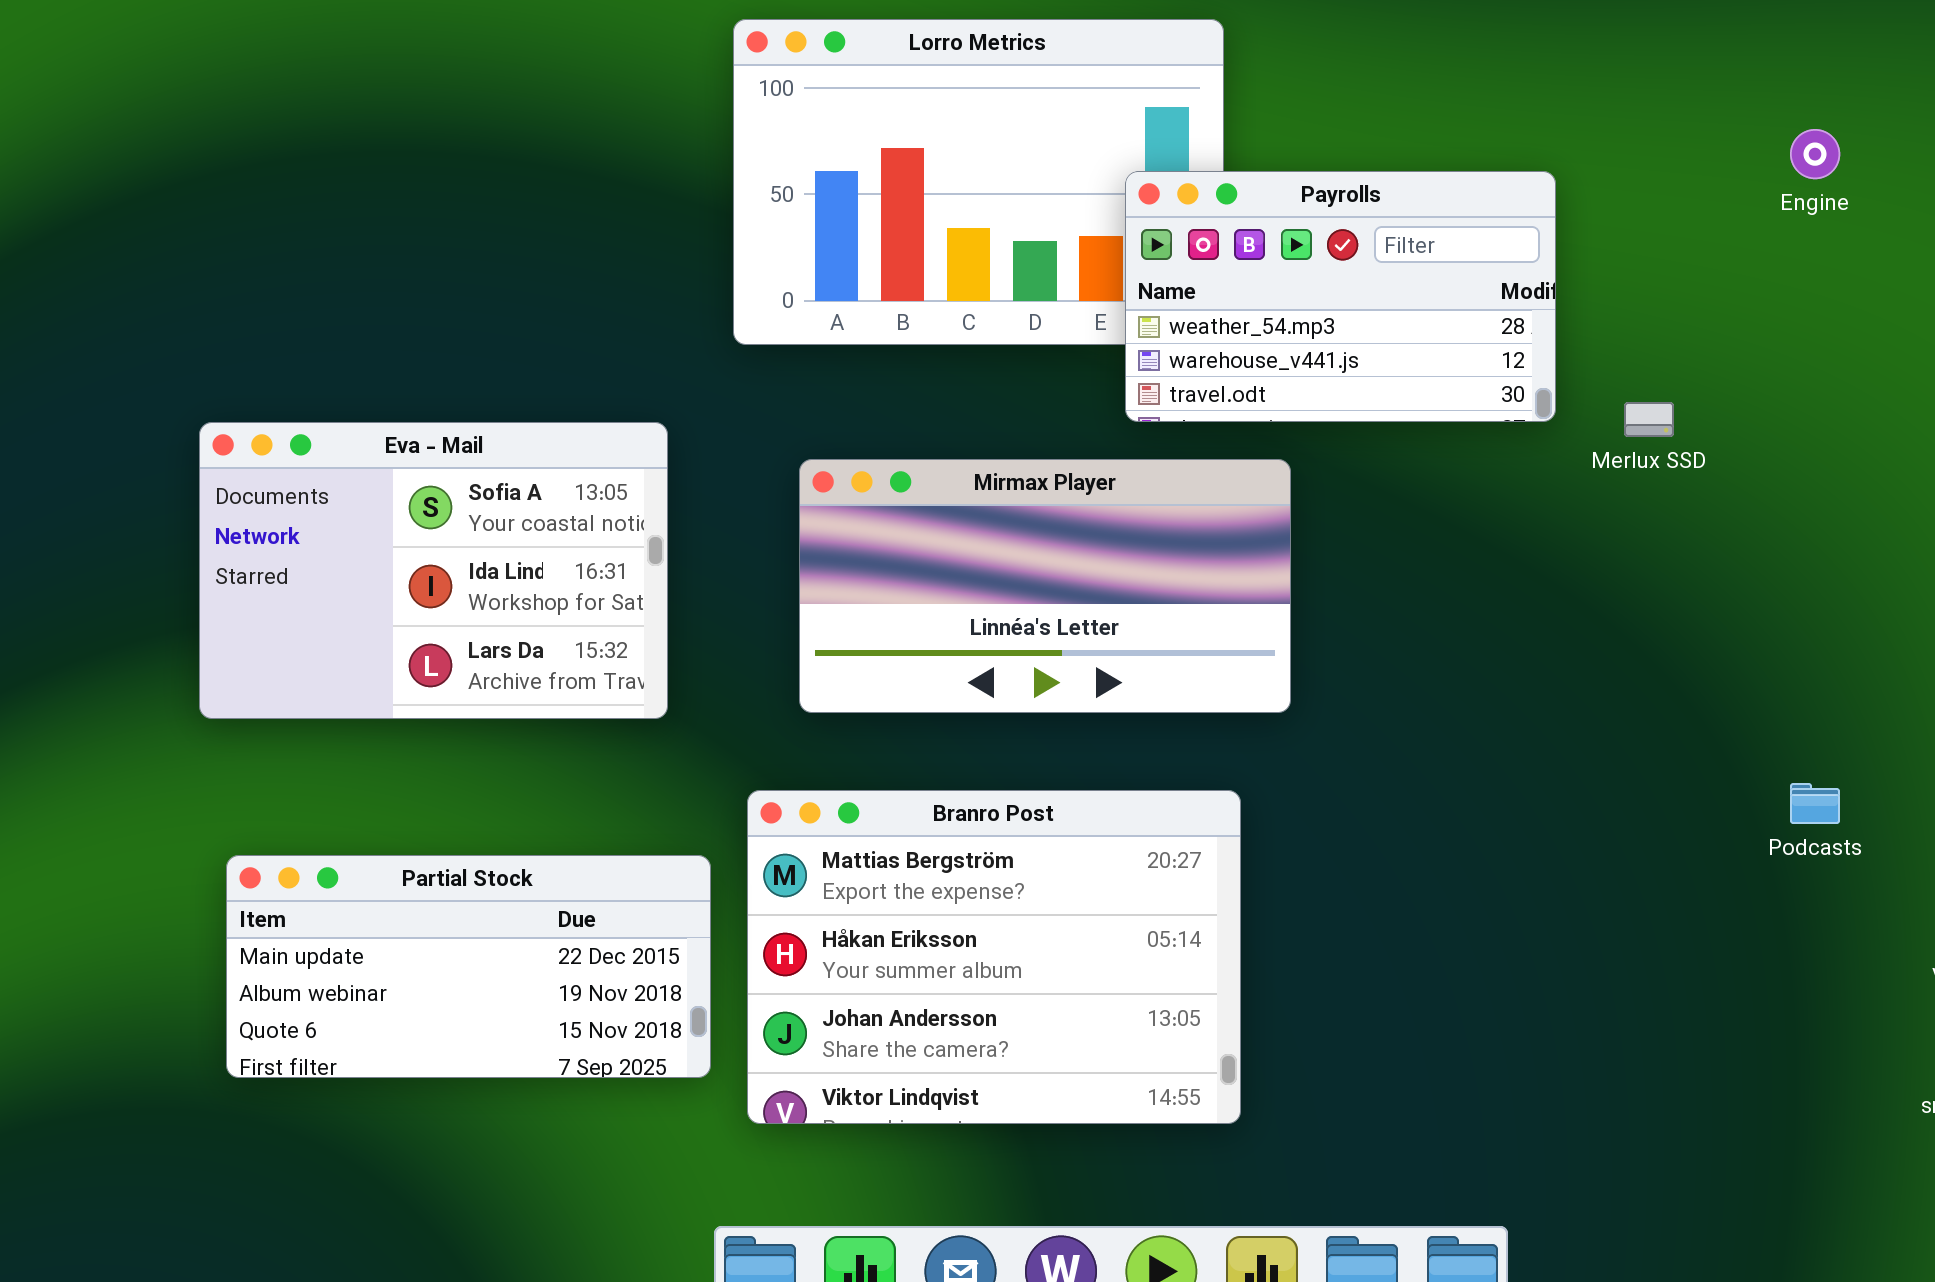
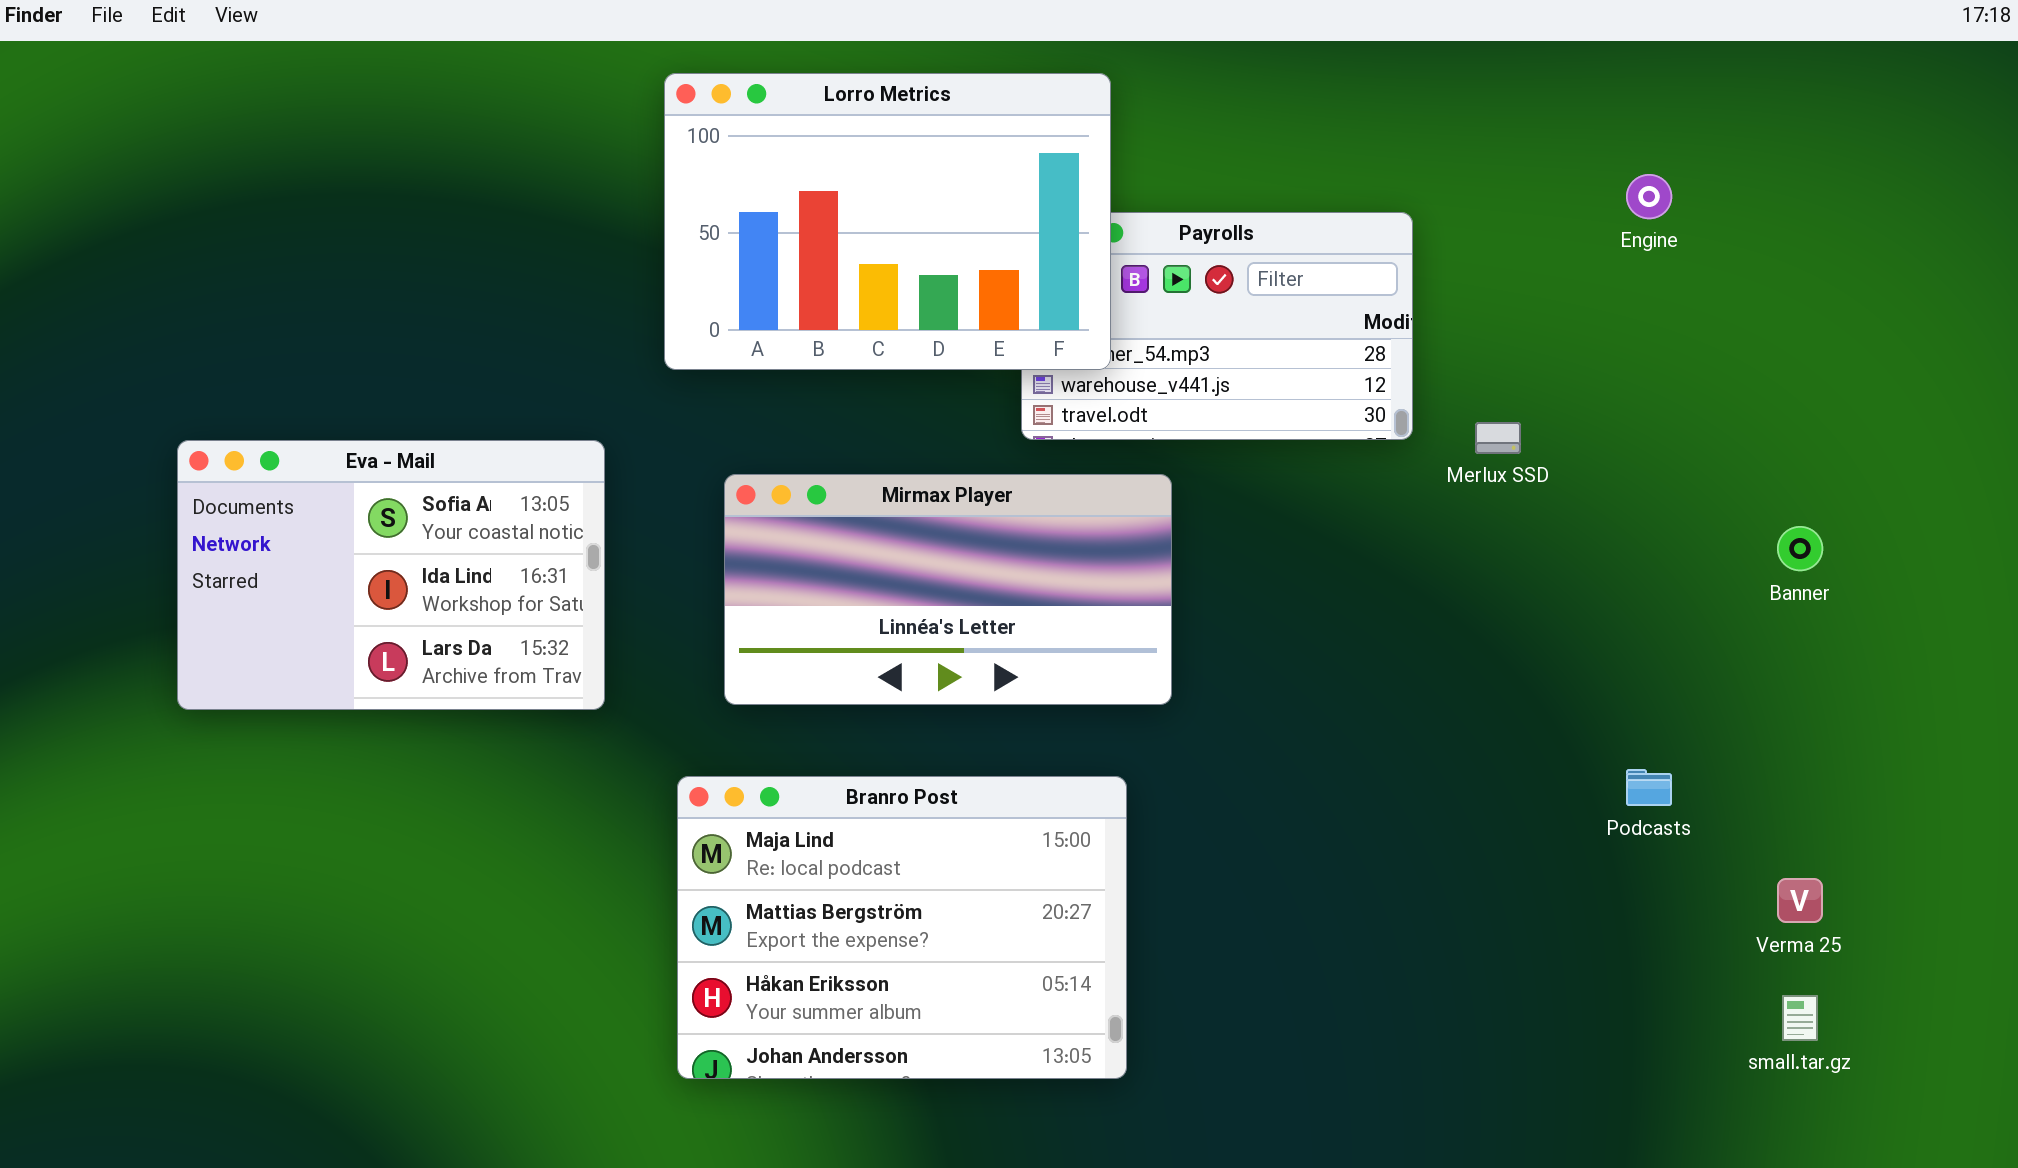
Lorro Metrics: [733,19,1224,345] -> [664,73,1111,370], raised
Branro Post: [747,790,1241,1124] -> [677,776,1127,1079], scrolled up 1 row
Partial Stock: [226,855,711,1078] -> none, closed

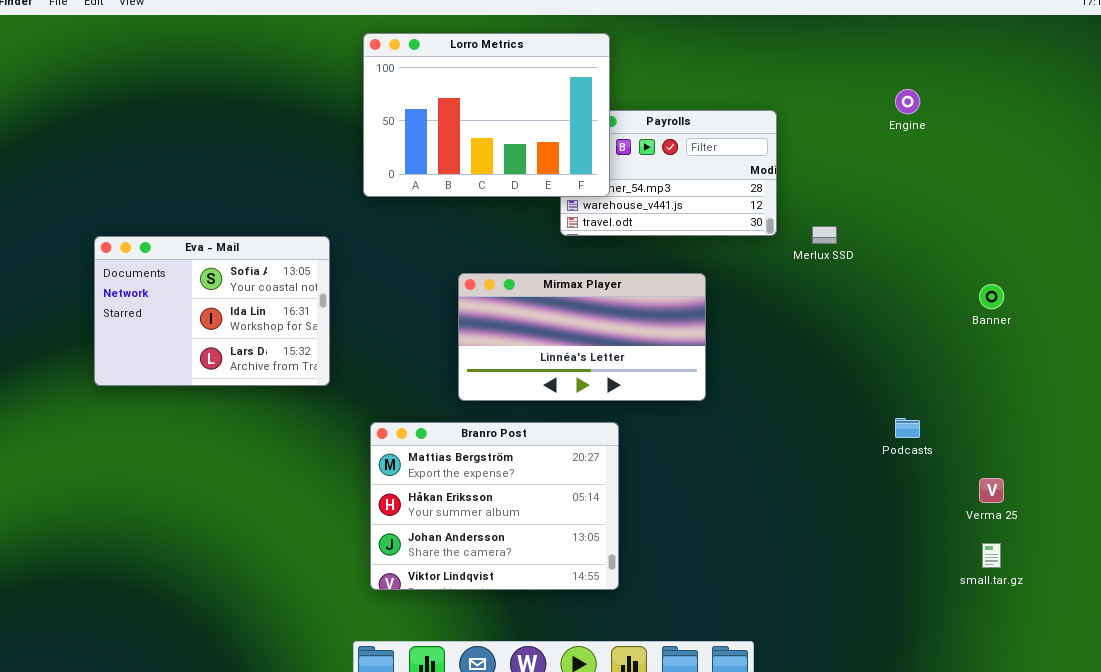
Mirmax Player: [724,474,1172,705] -> [458,273,706,401], moved
Branro Post: [677,776,1127,1079] -> [370,422,619,590], scrolled down 1 row

